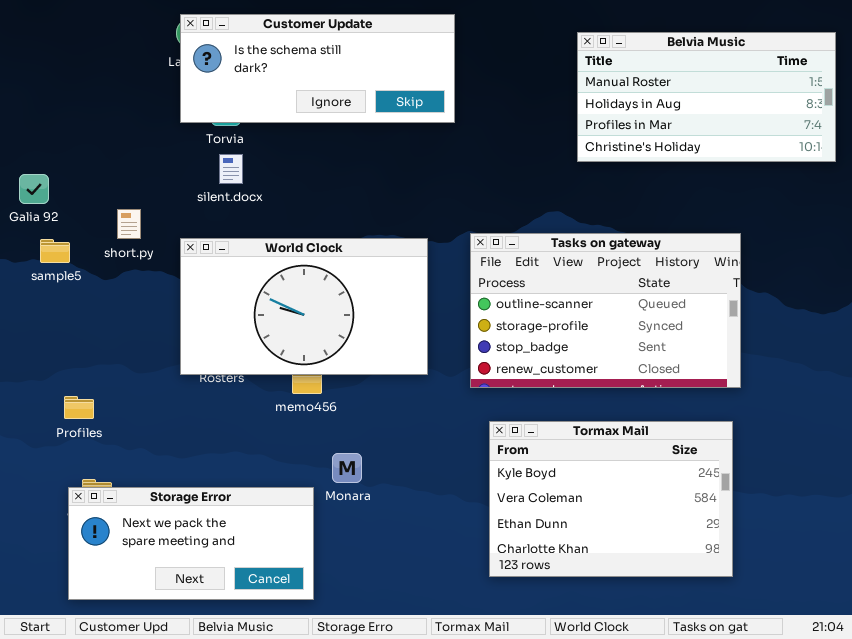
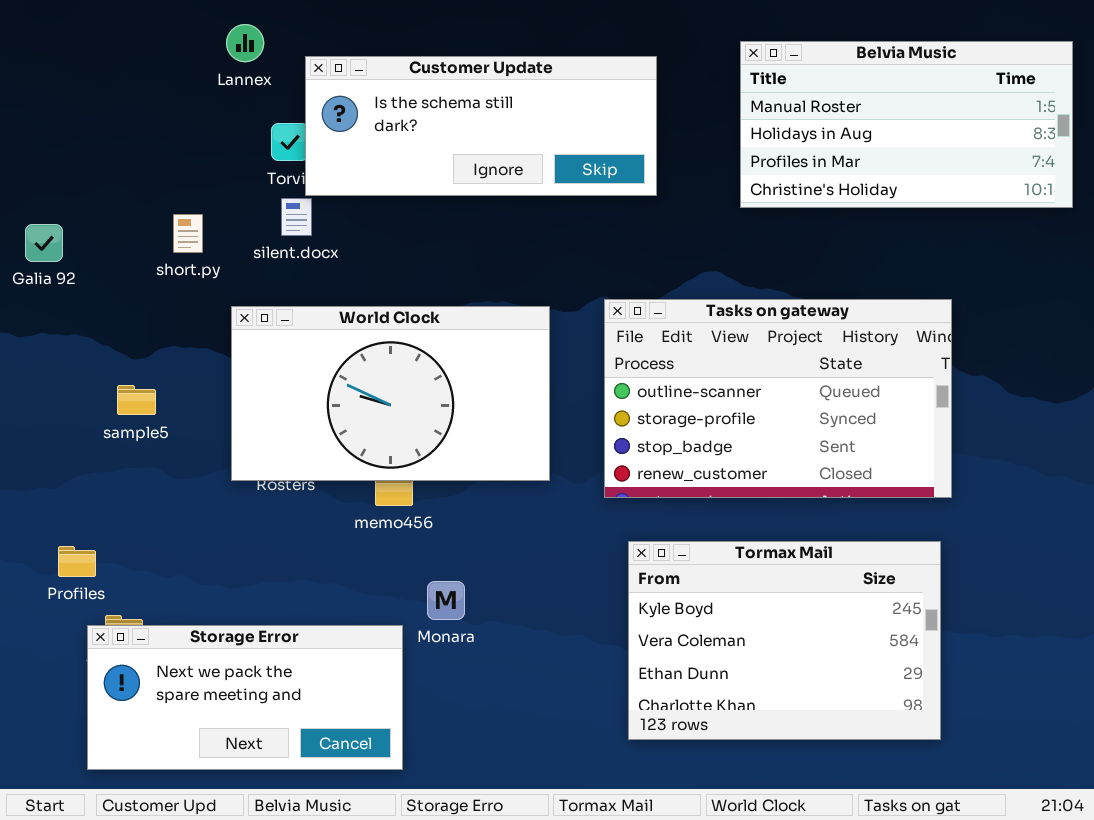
Customer Update: [180,14,455,123] -> [305,56,657,196], moved
short.py: [117,209,141,239] -> [173,214,203,253], moved
sample5: [40,239,70,263] -> [117,385,156,415], moved
Profiles: [64,396,94,419] -> [58,546,96,577], moved

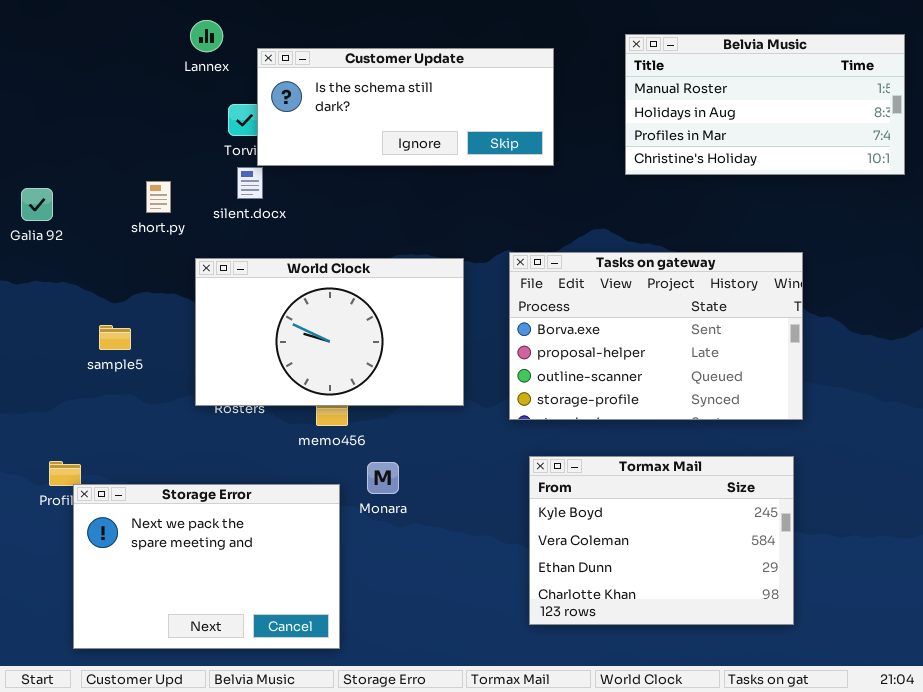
Tasks on gateway: [604,299,952,498] -> [509,252,803,420], scrolled up 2 rows
Monara: [427,581,465,620] -> [367,462,399,494], moved
Storage Error: [87,625,403,770] -> [73,484,340,649], resized

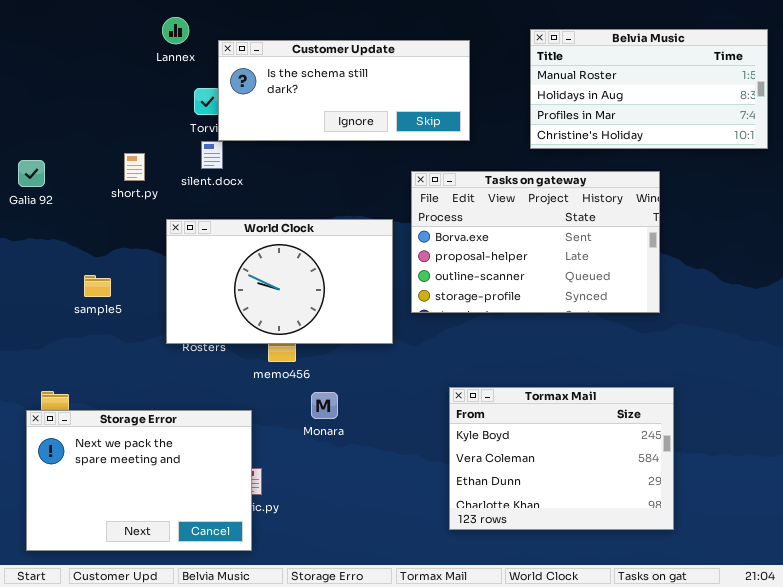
Tasks on gateway: [509,252,803,420] -> [411,171,660,313], moved
Storage Error: [73,484,340,649] -> [26,410,252,551], moved

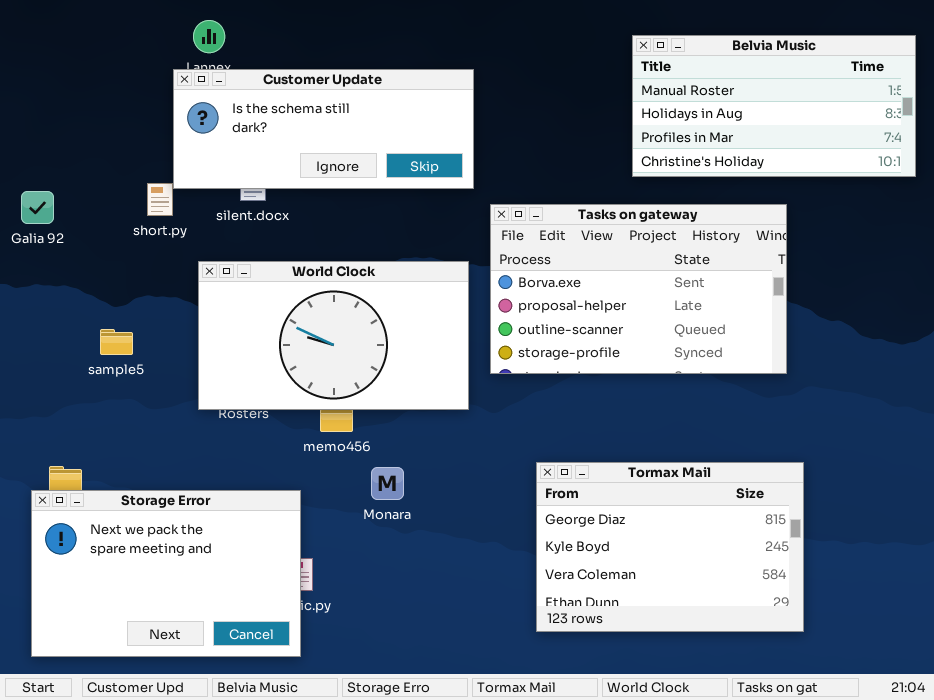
Customer Update: [218,40,470,141] -> [173,69,474,189], moved
Tormax Mail: [449,387,674,530] -> [536,462,804,632], scrolled up 1 row

